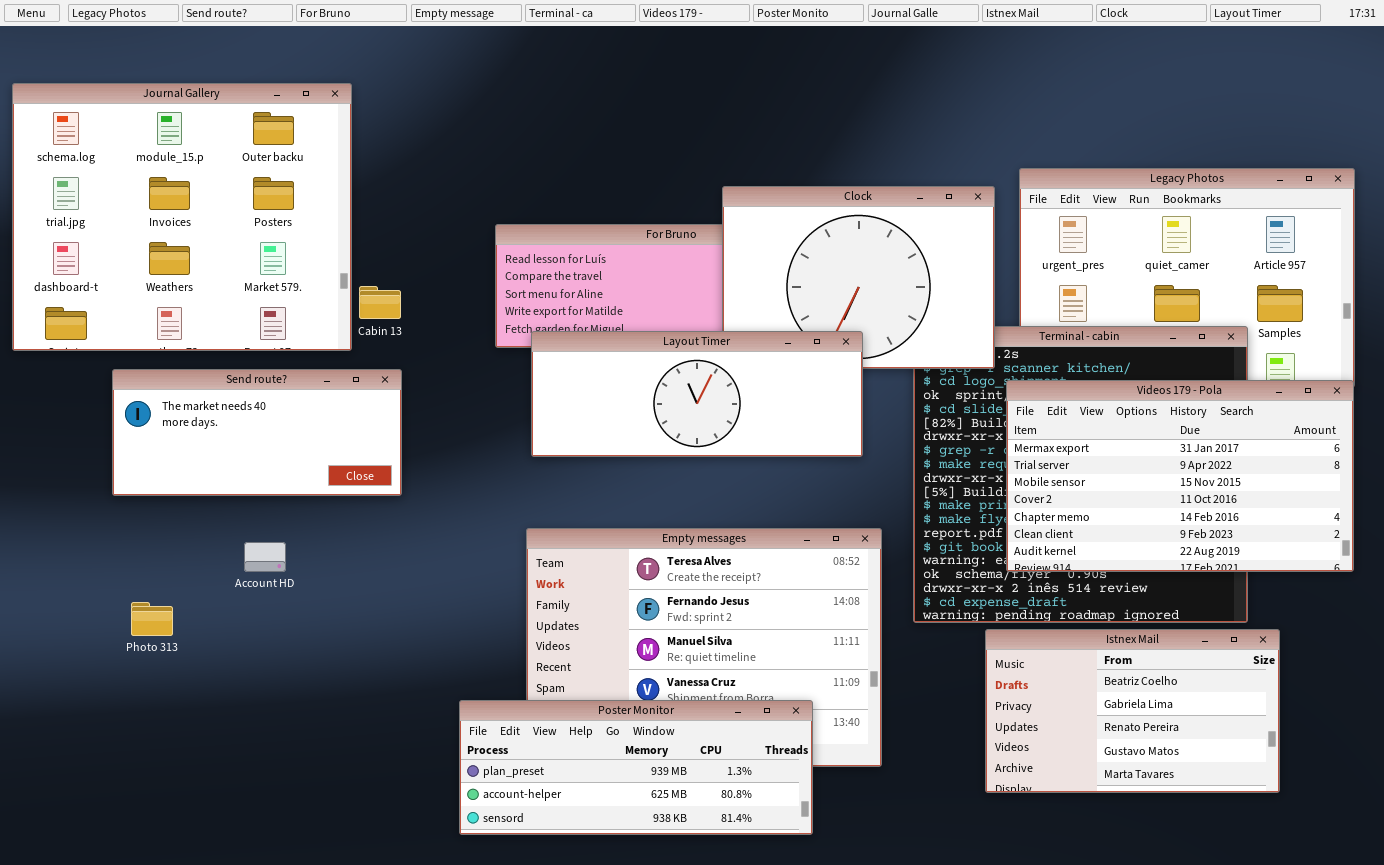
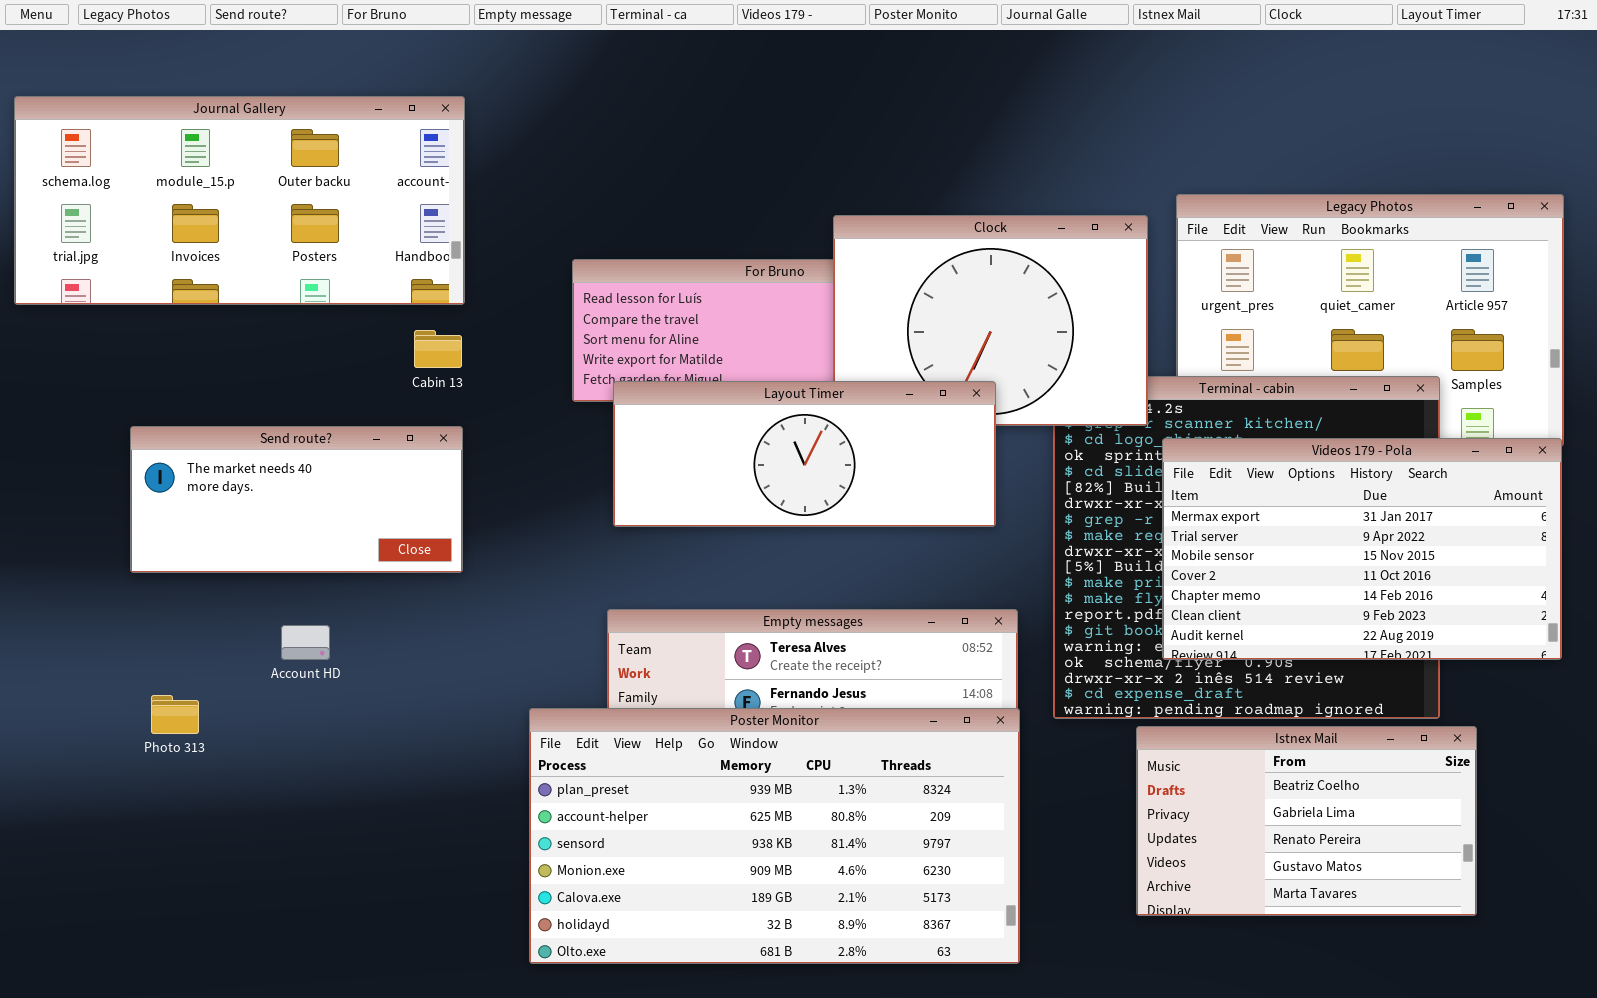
Journal Gallery: [12,83,352,351] -> [14,96,465,305], resized
Poster Monitor: [459,700,813,835] -> [529,708,1020,964], resized

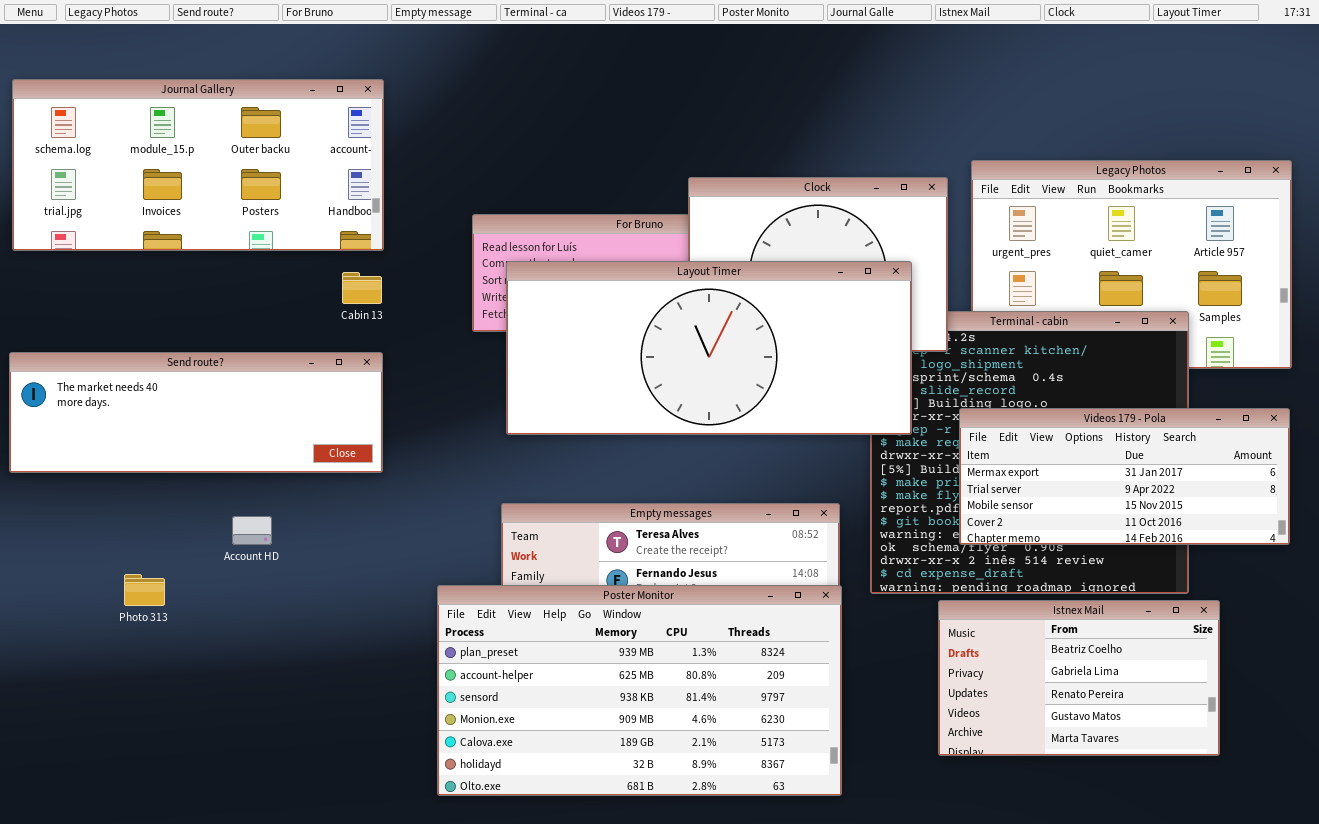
Layout Timer: [613,381,996,527] -> [506,261,912,435], resized
Send route?: [130,426,463,573] -> [9,352,383,473], resized
Videos 179 - Pola: [1162,438,1562,660] -> [959,408,1290,545], resized

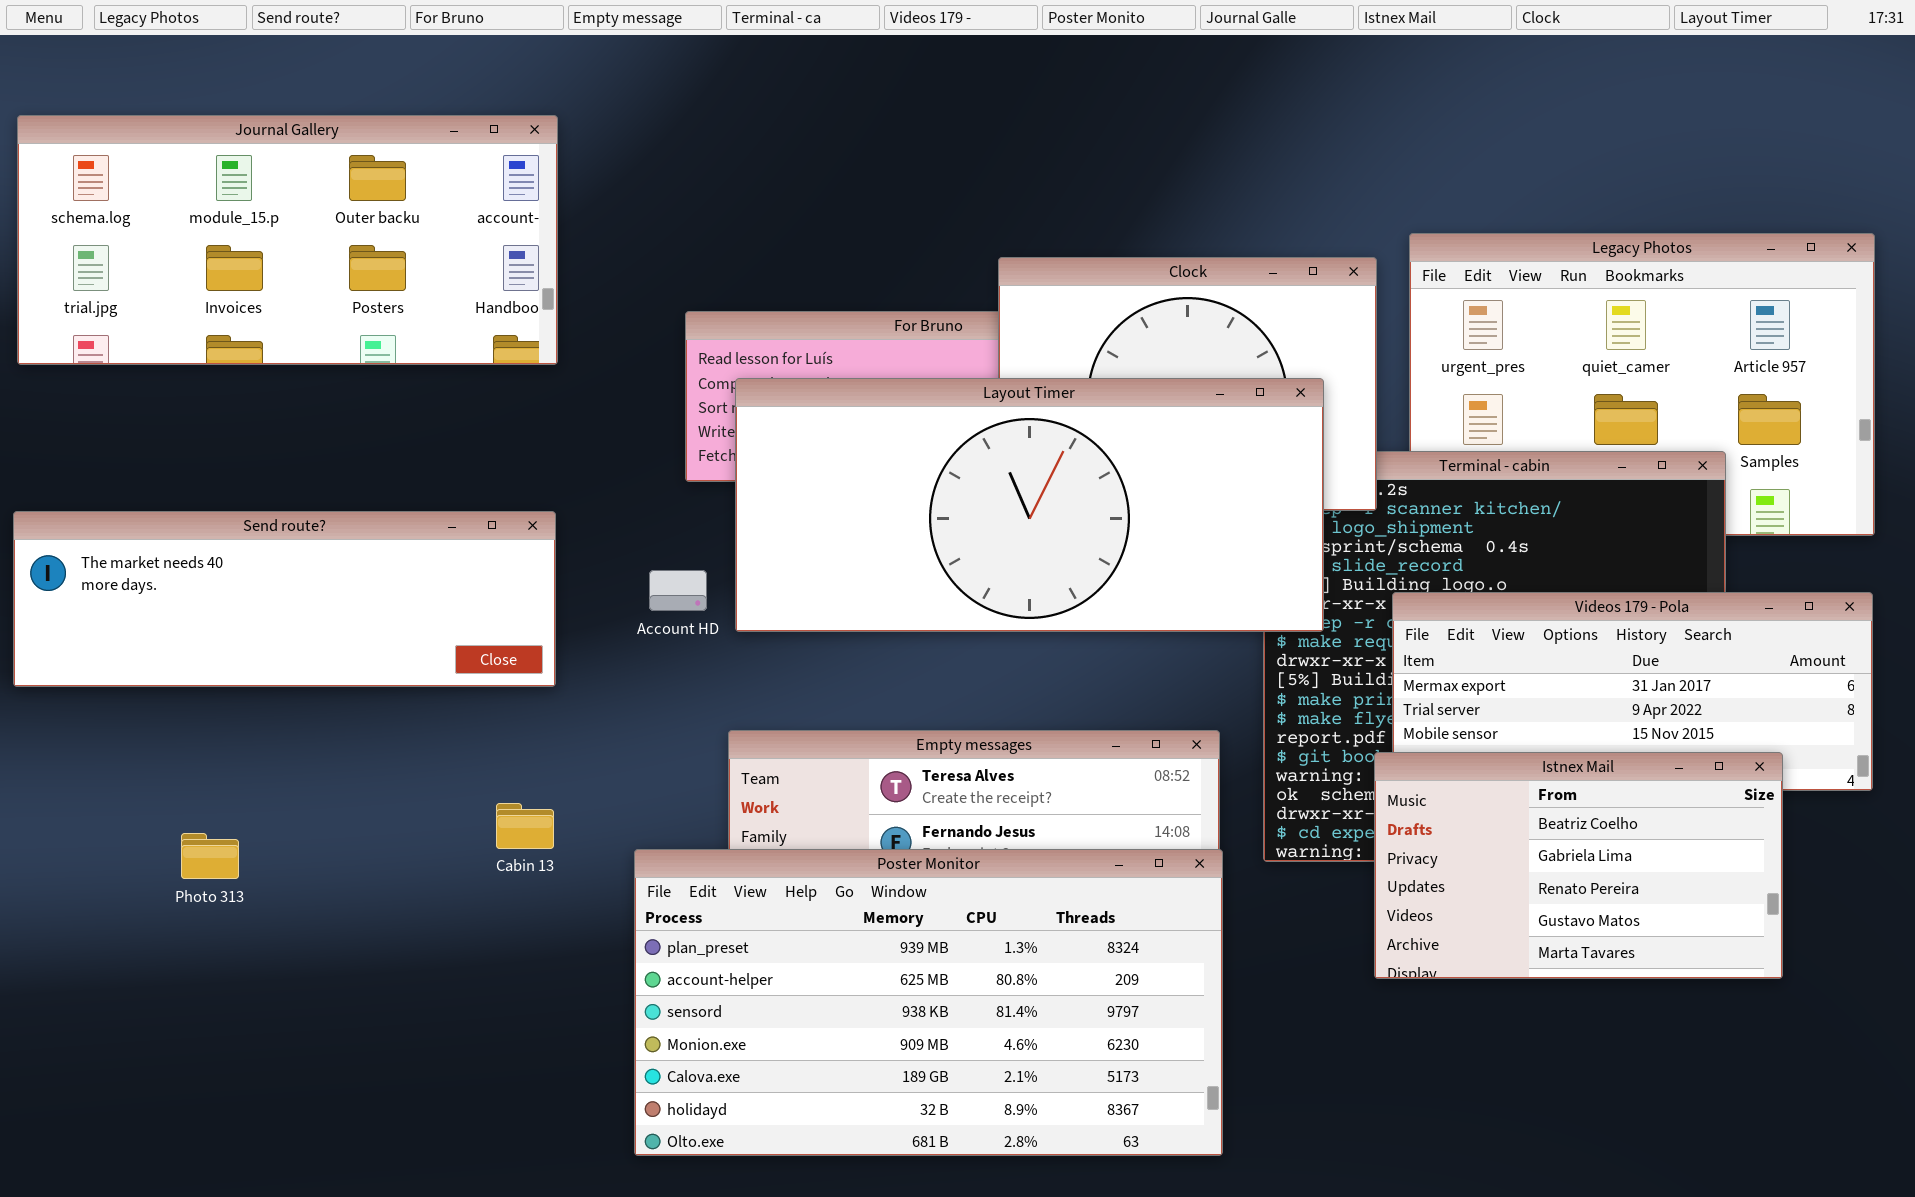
Cabin 13: [342,272,382,304] -> [496,803,554,849], moved
Account HD: [232,516,272,545] -> [649,570,707,611], moved
Istnex Mail: [938,600,1220,756] -> [1374,752,1783,979], moved

